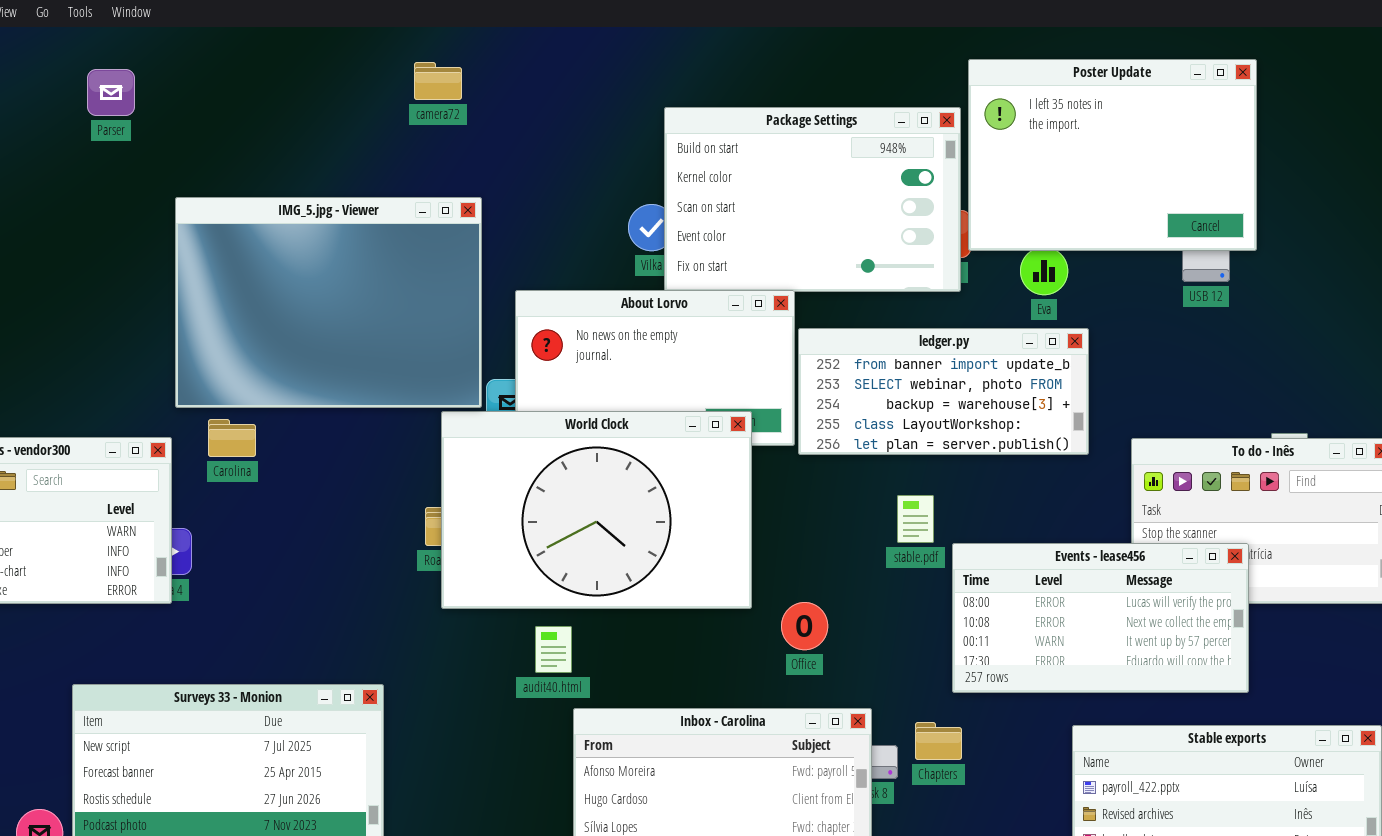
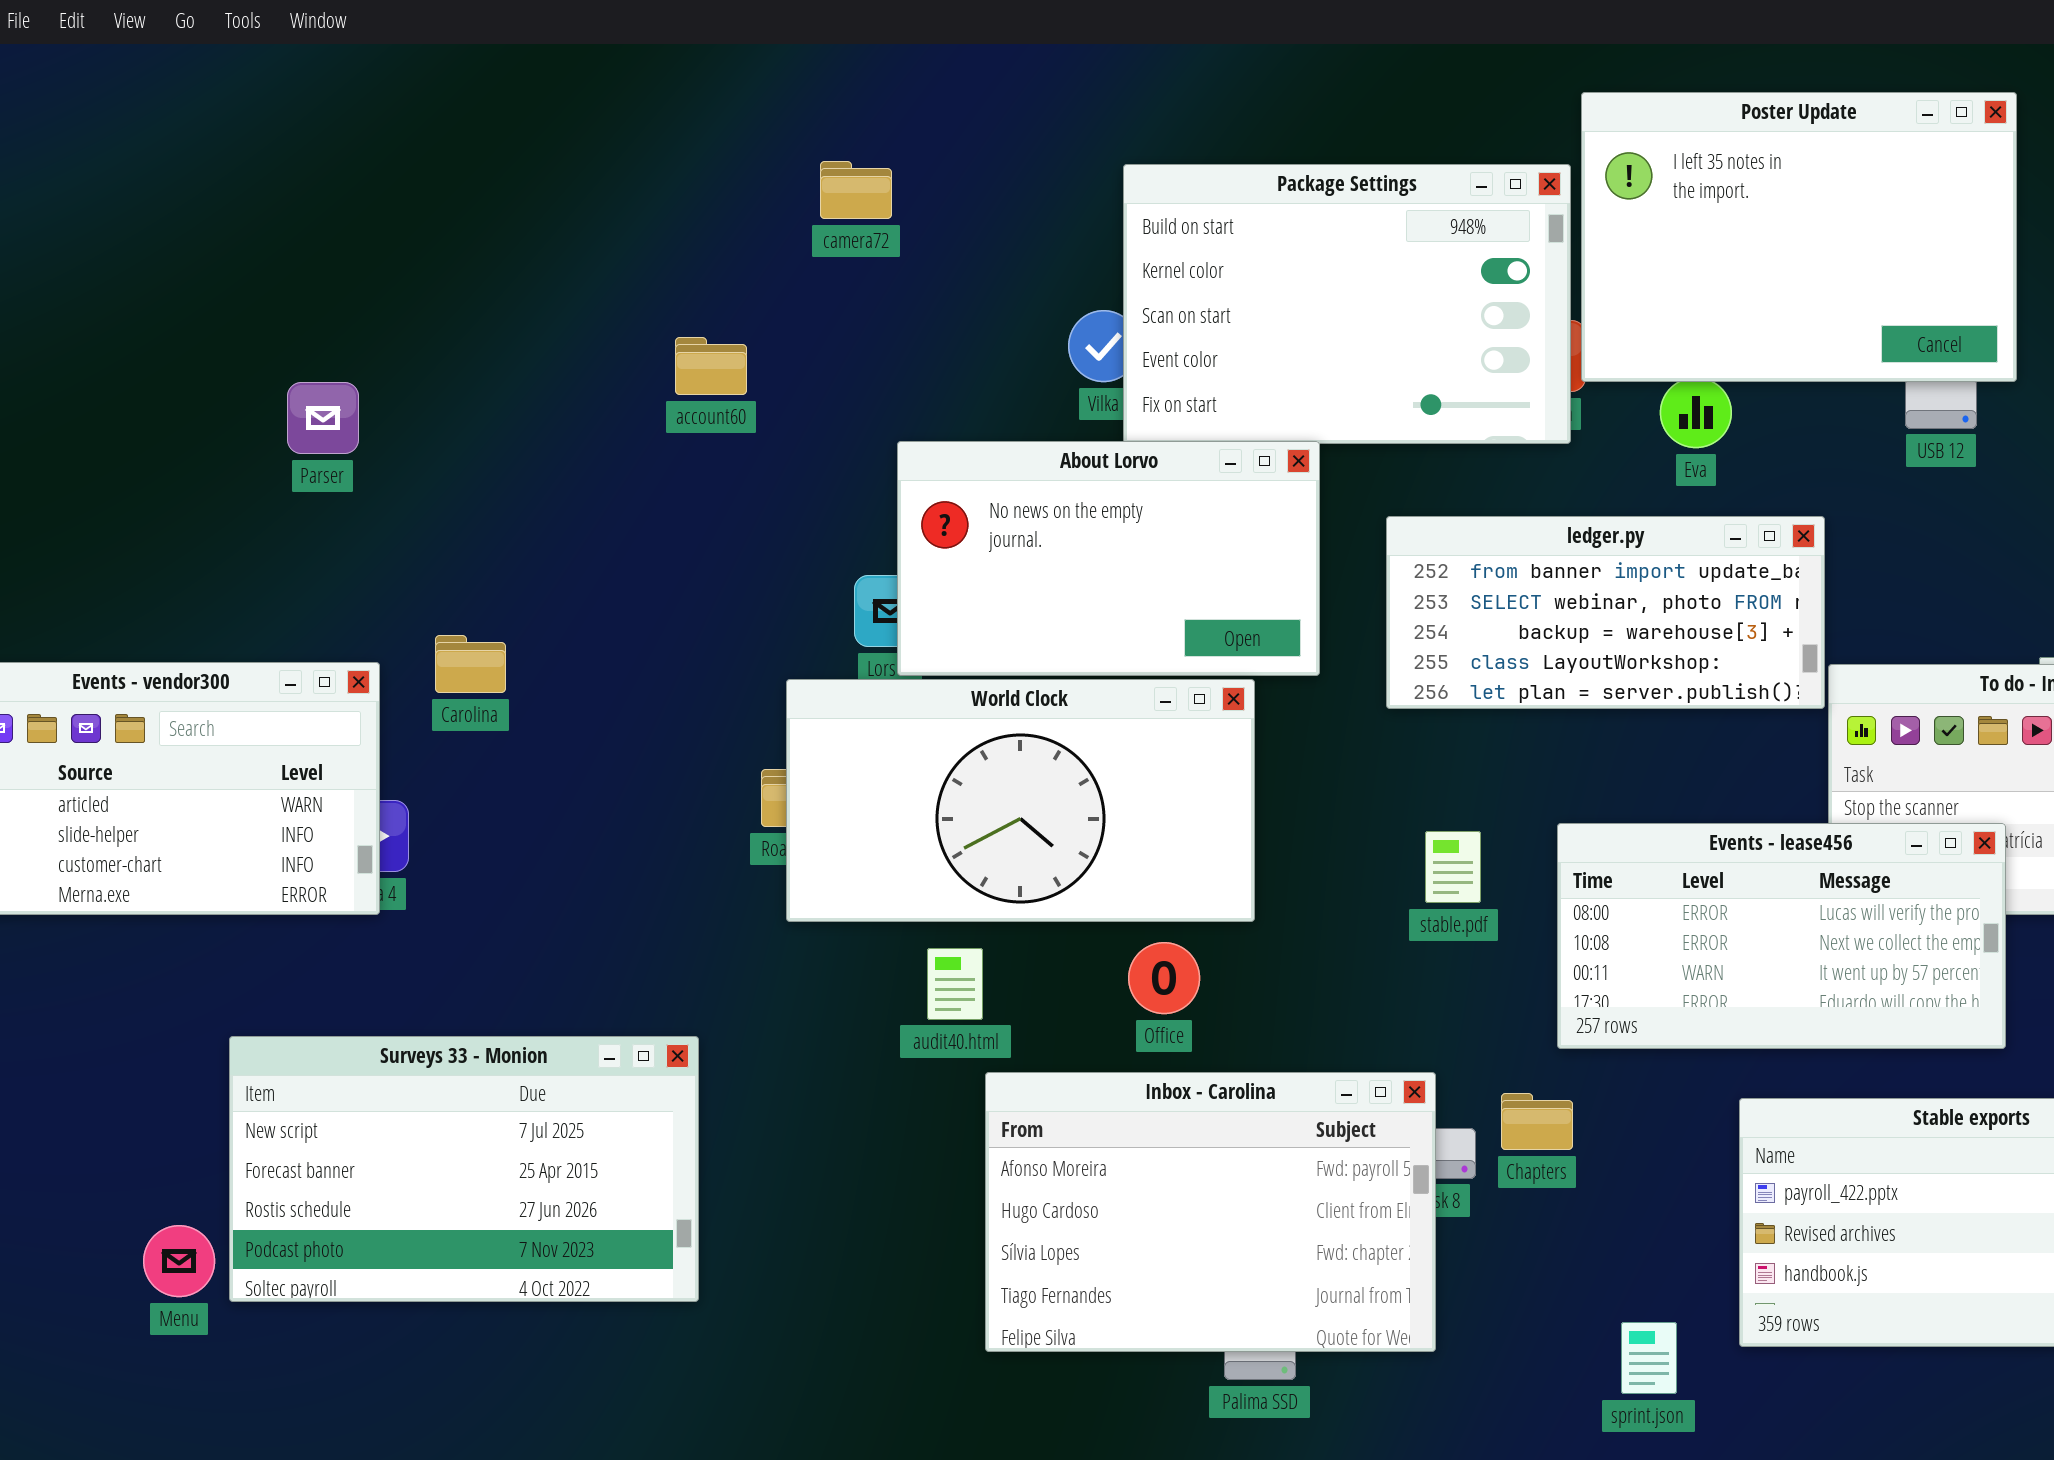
camera72: [414,62,462,100] -> [820,161,892,219], moved
Parser: [87,69,135,116] -> [287,382,359,454], moved
IMG_5.jpg - Viewer: [175,197,482,408] -> none, closed
ledger.py: [798,328,1089,455] -> [1386,516,1825,709], moved
World Clock: [441,411,752,609] -> [786,679,1255,922], resized
stable.pdf: [897,495,934,543] -> [1425,831,1481,903], moved
Office: [781,602,828,650] -> [1128,942,1200,1014], moved

